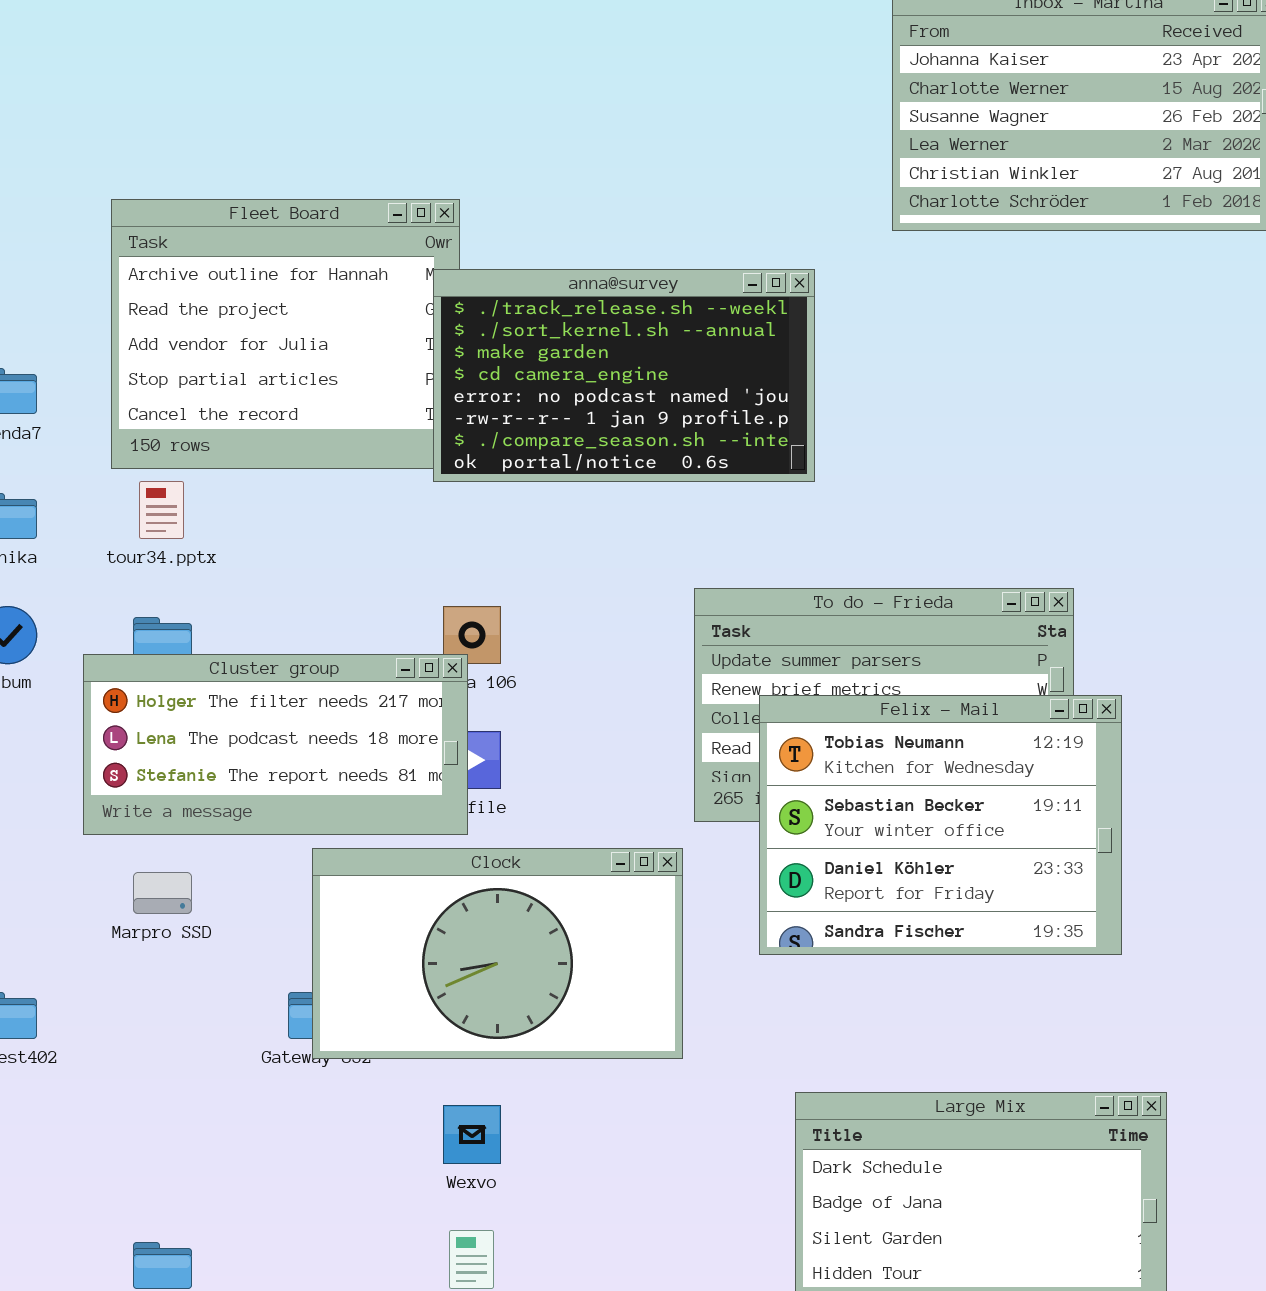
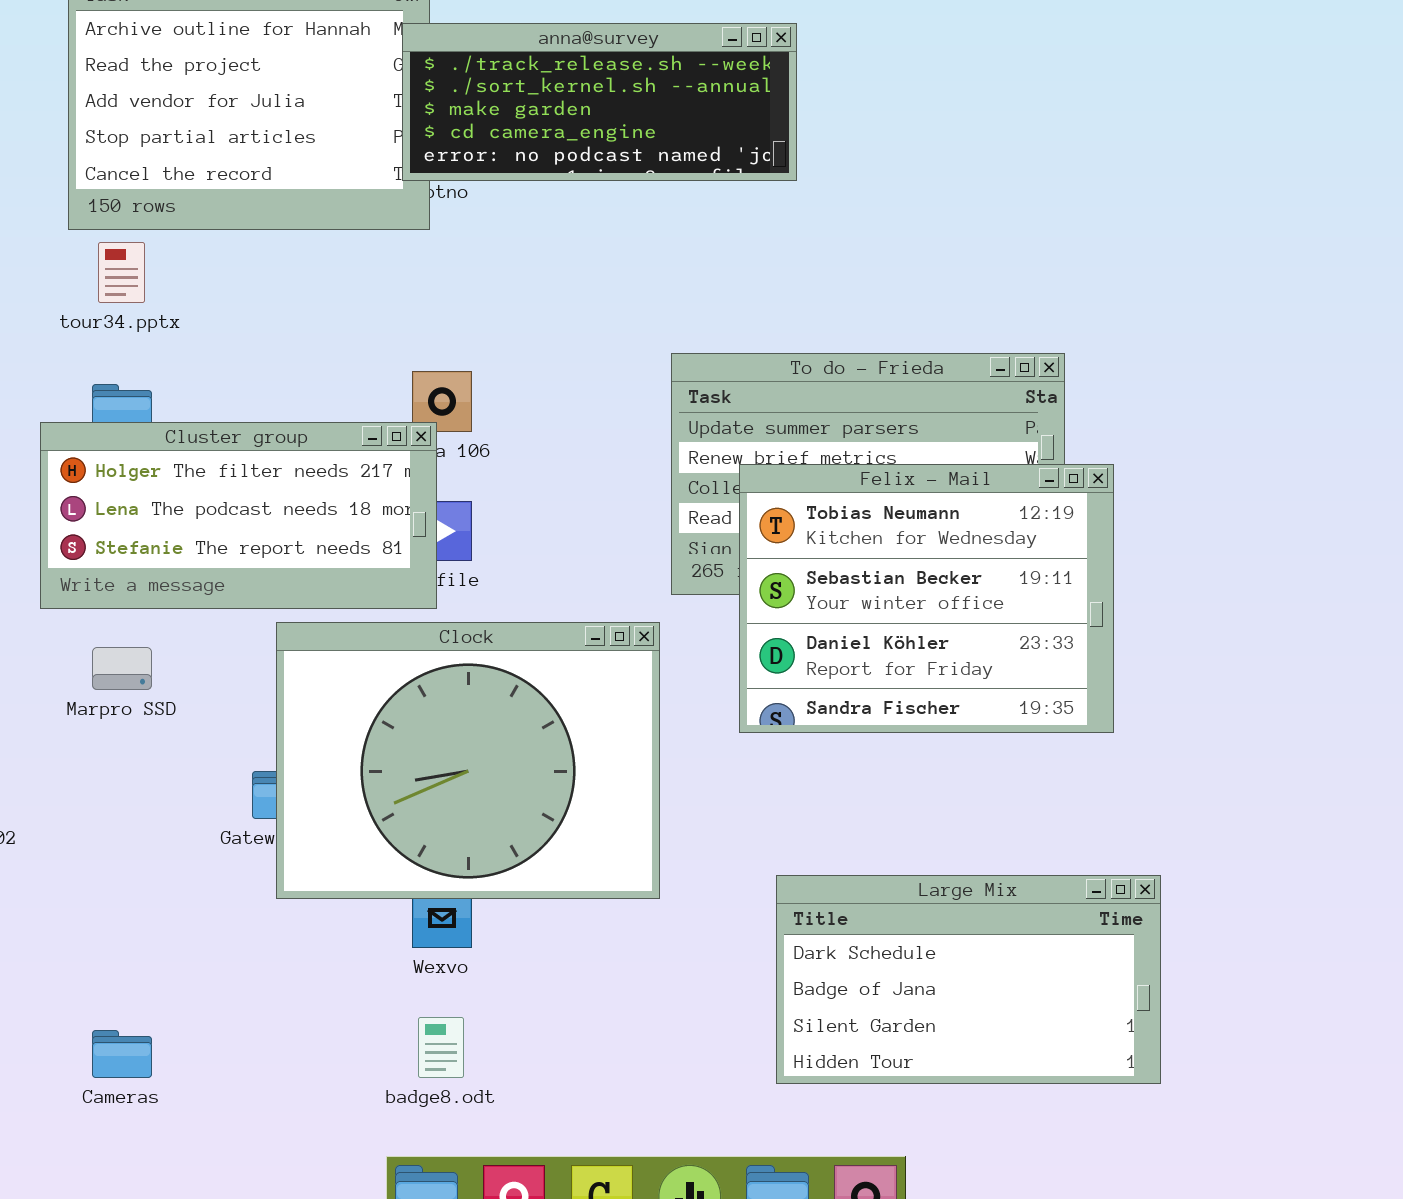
anna@survey: [433,269,815,482] -> [402,23,797,181], resized
Clock: [312,848,683,1059] -> [276,622,660,899], resized

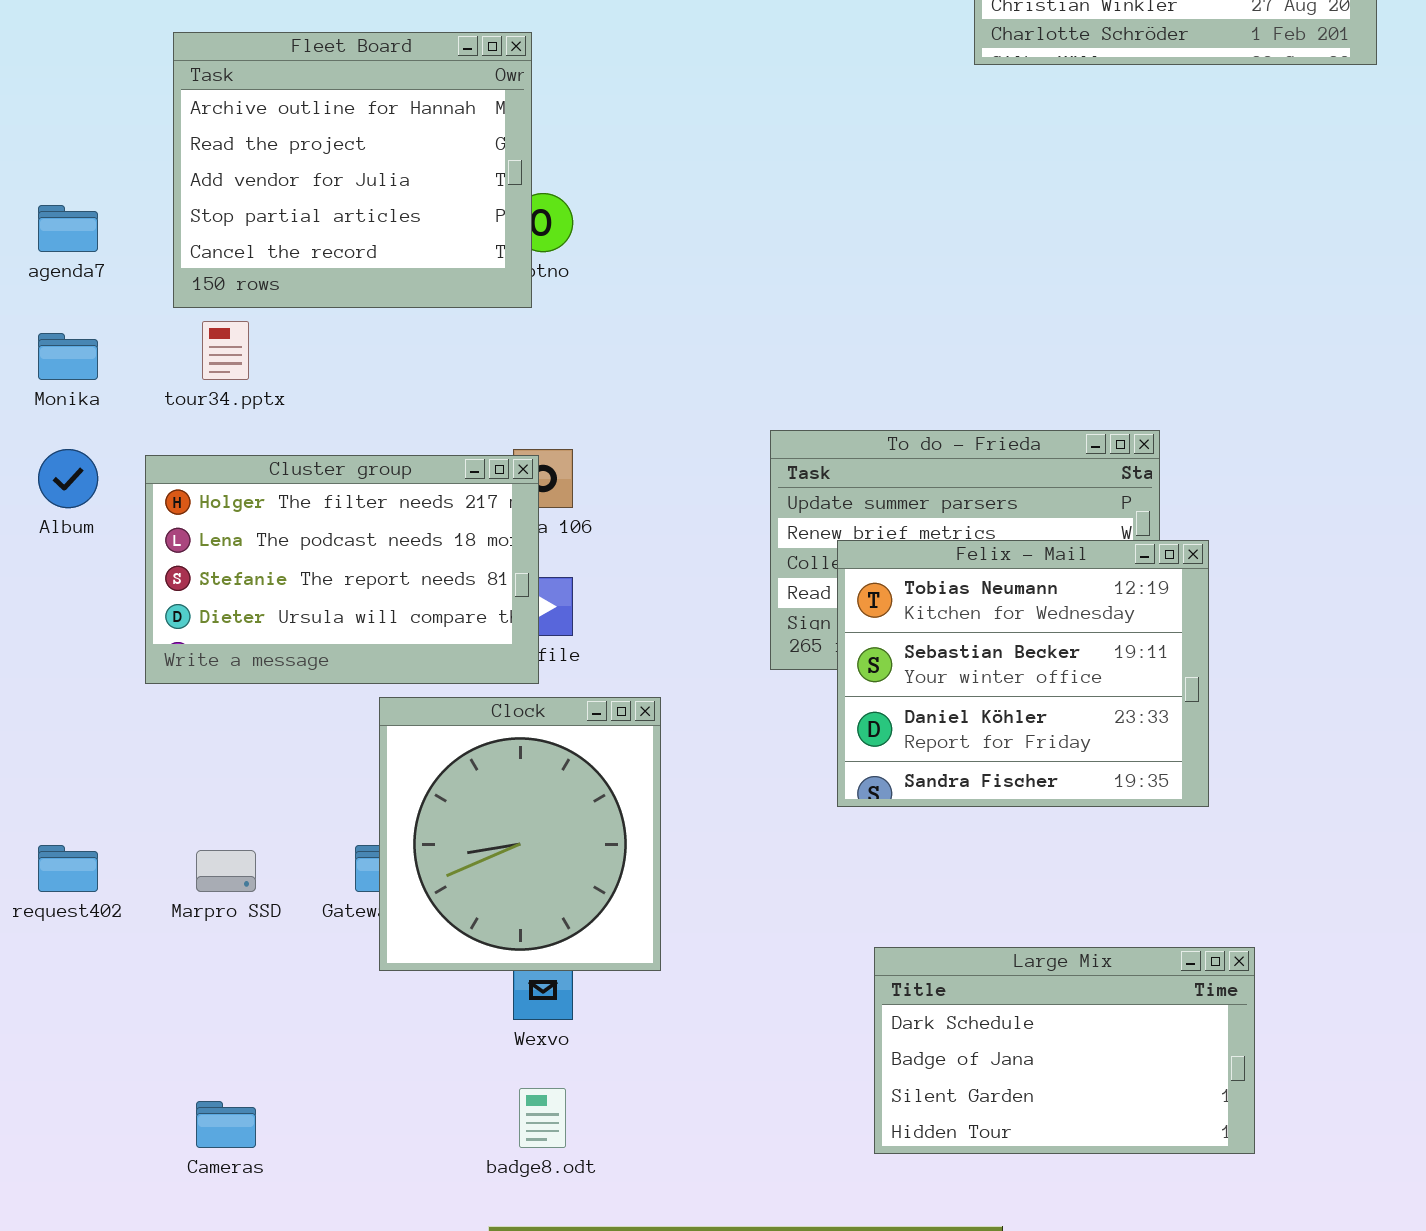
anna@survey: [402,23,797,181] -> none, closed
Cluster group: [40,422,437,609] -> [145,455,539,684], resized
Clock: [276,622,660,899] -> [379,697,661,971], resized
Marpro SSD: [92,647,152,690] -> [196,850,256,892], moved

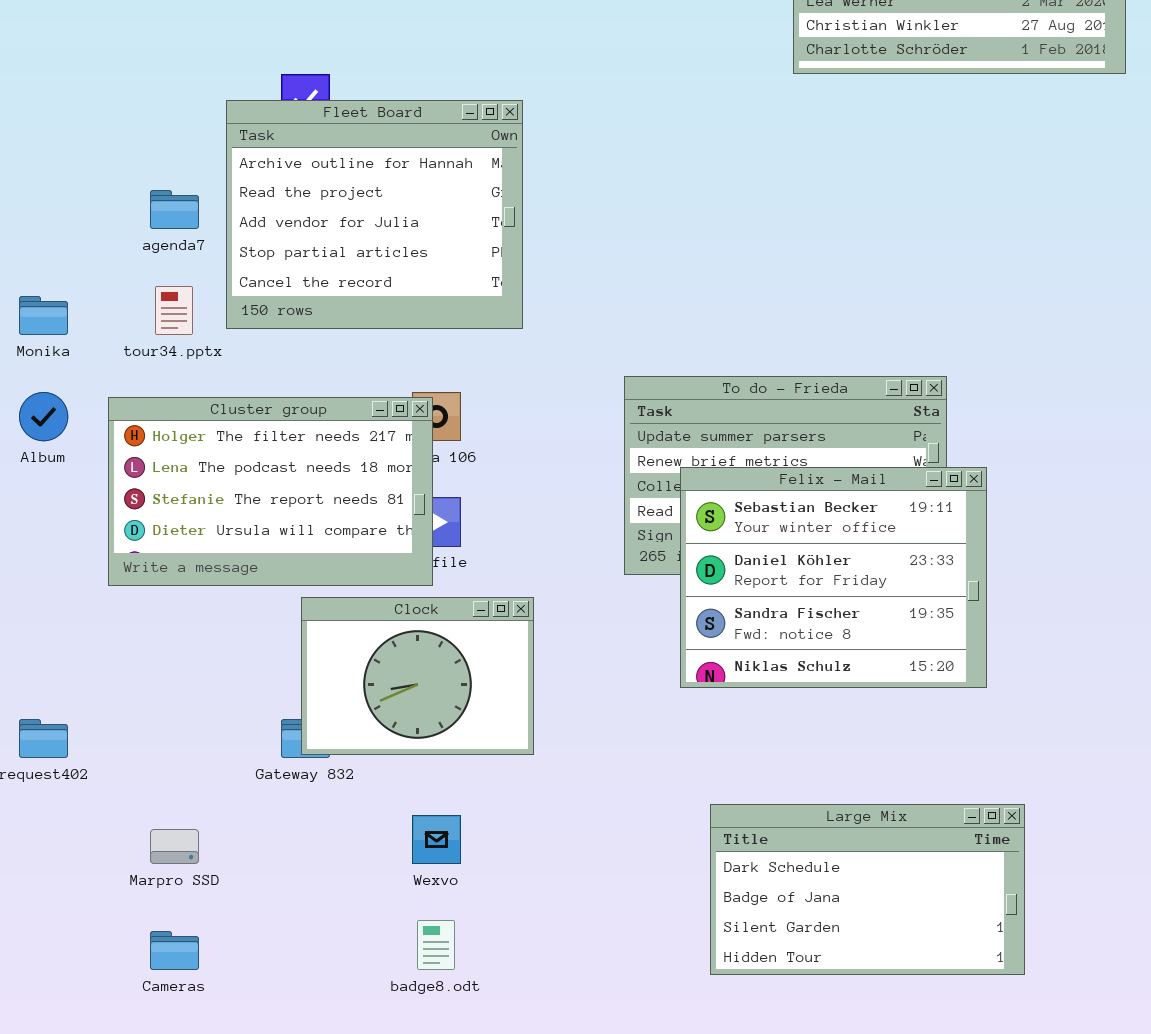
Fleet Board: [173,32,532,308] -> [226,100,523,329], moved
agenda7: [38,205,98,252] -> [150,190,199,229], moved
Felix - Mail: [837,540,1209,807] -> [680,467,987,688], scrolled down 1 row
Clock: [379,697,661,971] -> [301,597,534,755], resized
Marpro SSD: [196,850,256,892] -> [150,829,199,864], moved

